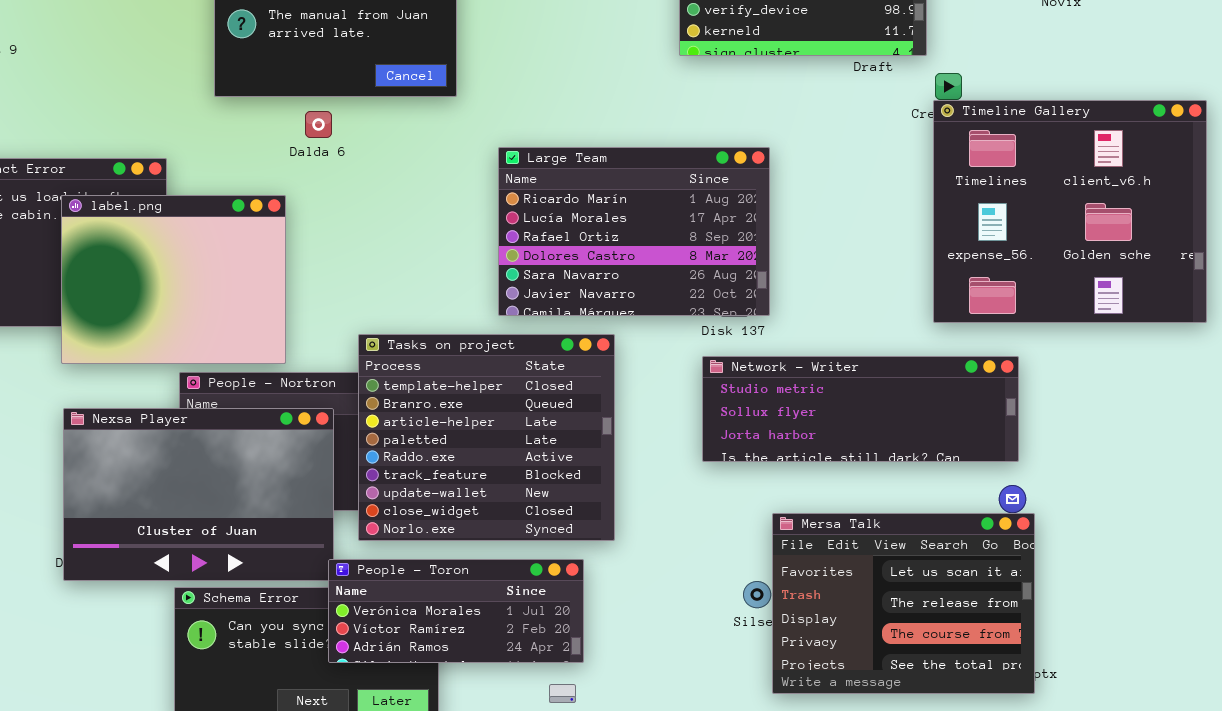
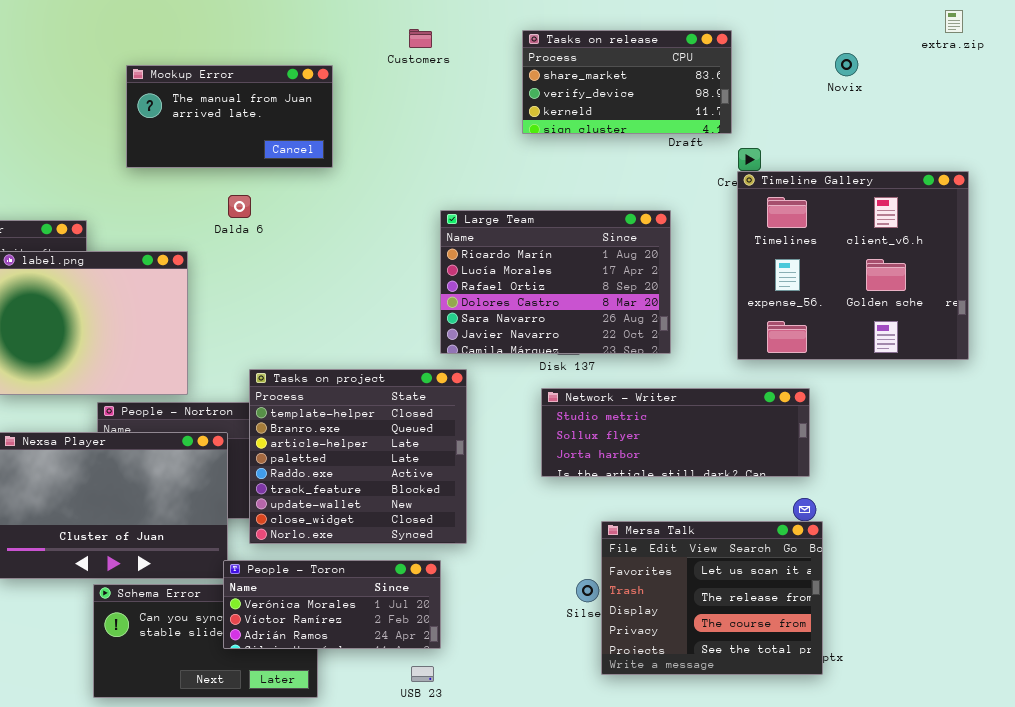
Dalda 6: [305,111,332,138] -> [228,195,251,218], moved
Large Team: [498,147,770,316] -> [440,210,671,354], moved

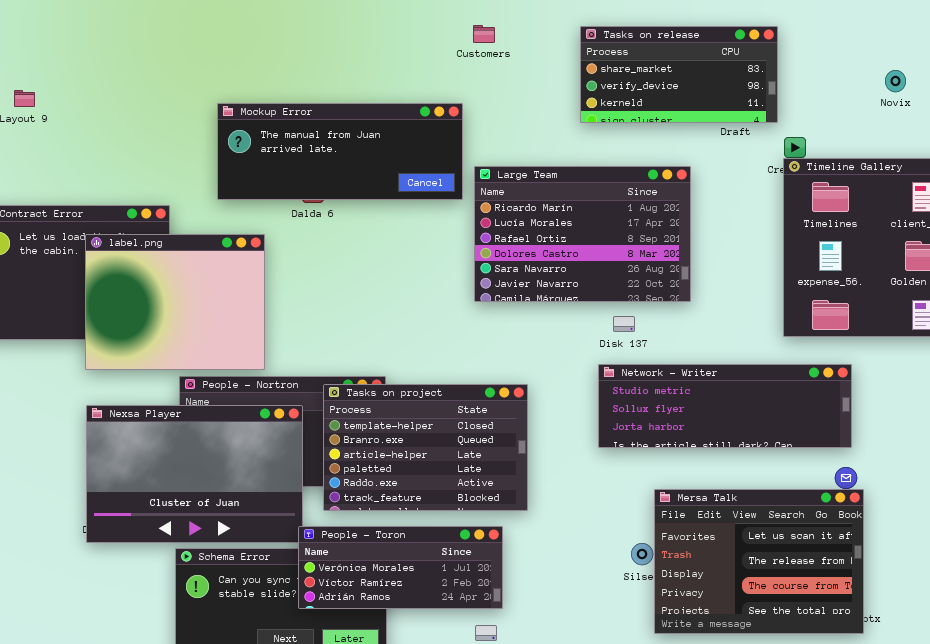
Novix: [835,53,858,76] -> [885,70,906,92], moved
Mockup Error: [126,65,333,168] -> [217,103,463,200], moved, resized
Large Team: [440,210,671,354] -> [474,166,691,302], moved
Tasks on project: [249,369,467,544] -> [323,384,528,511], resized

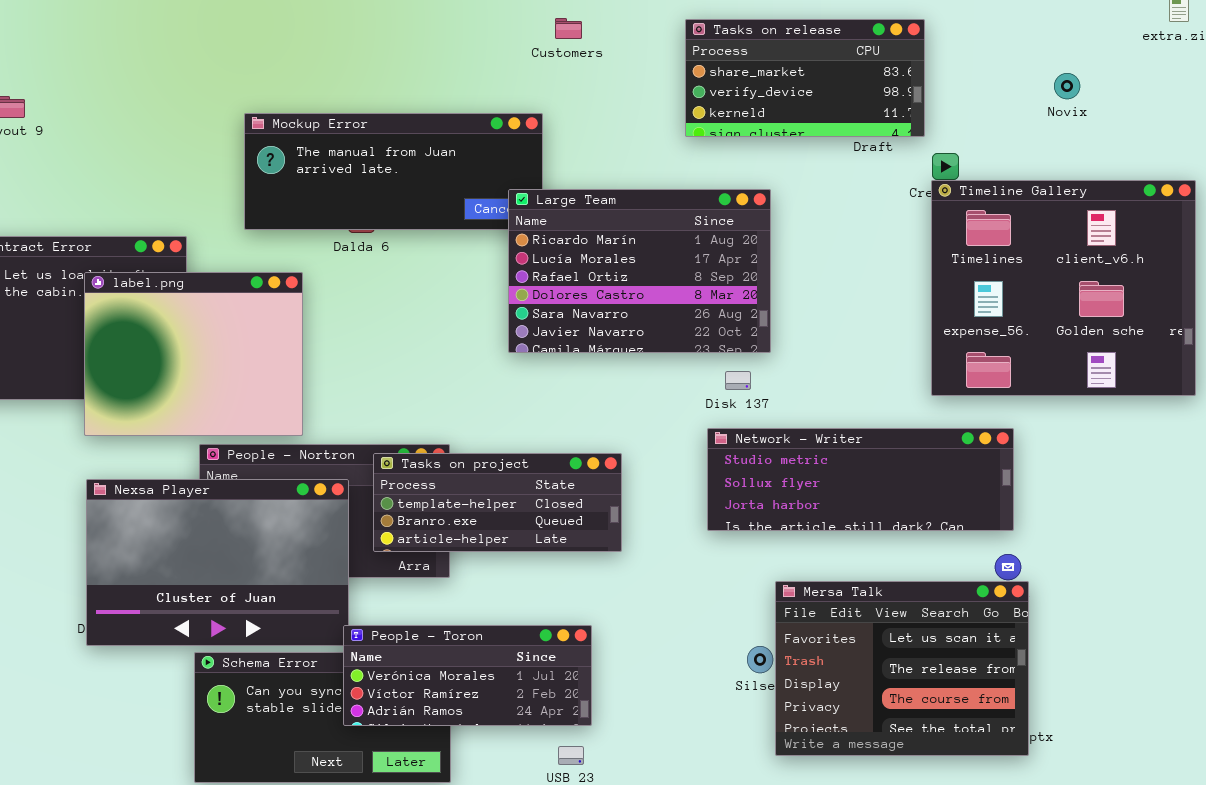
Large Team: [474,166,691,302] -> [508,189,771,353], moved
Tasks on project: [323,384,528,511] -> [373,453,622,552], resized

